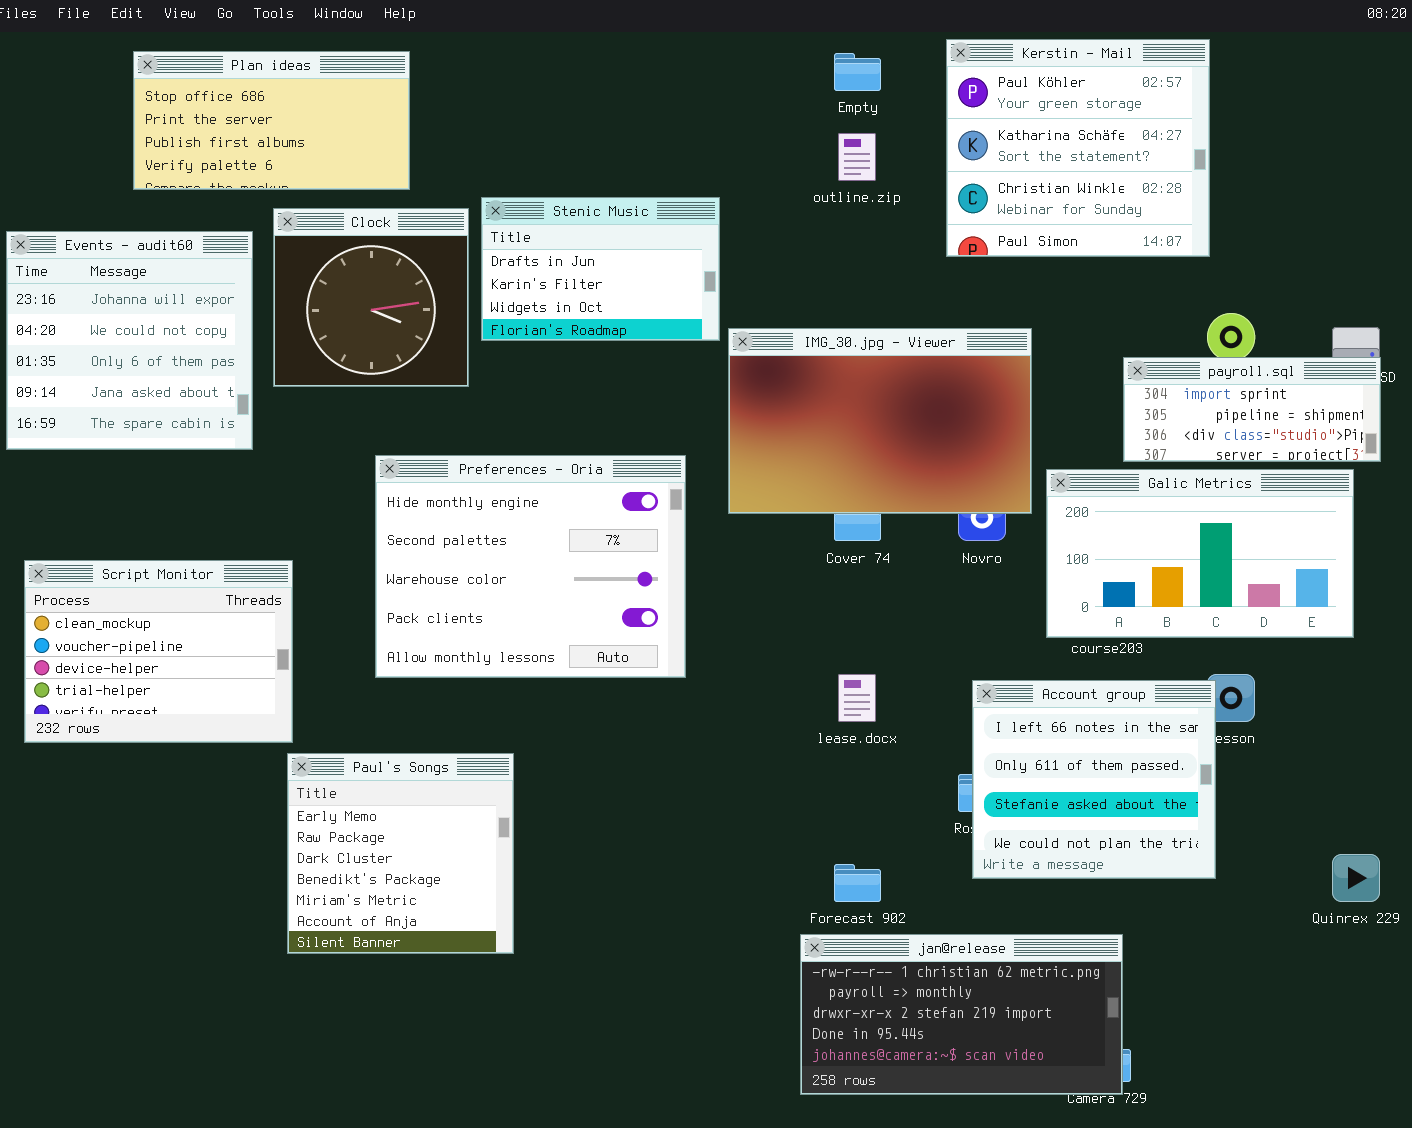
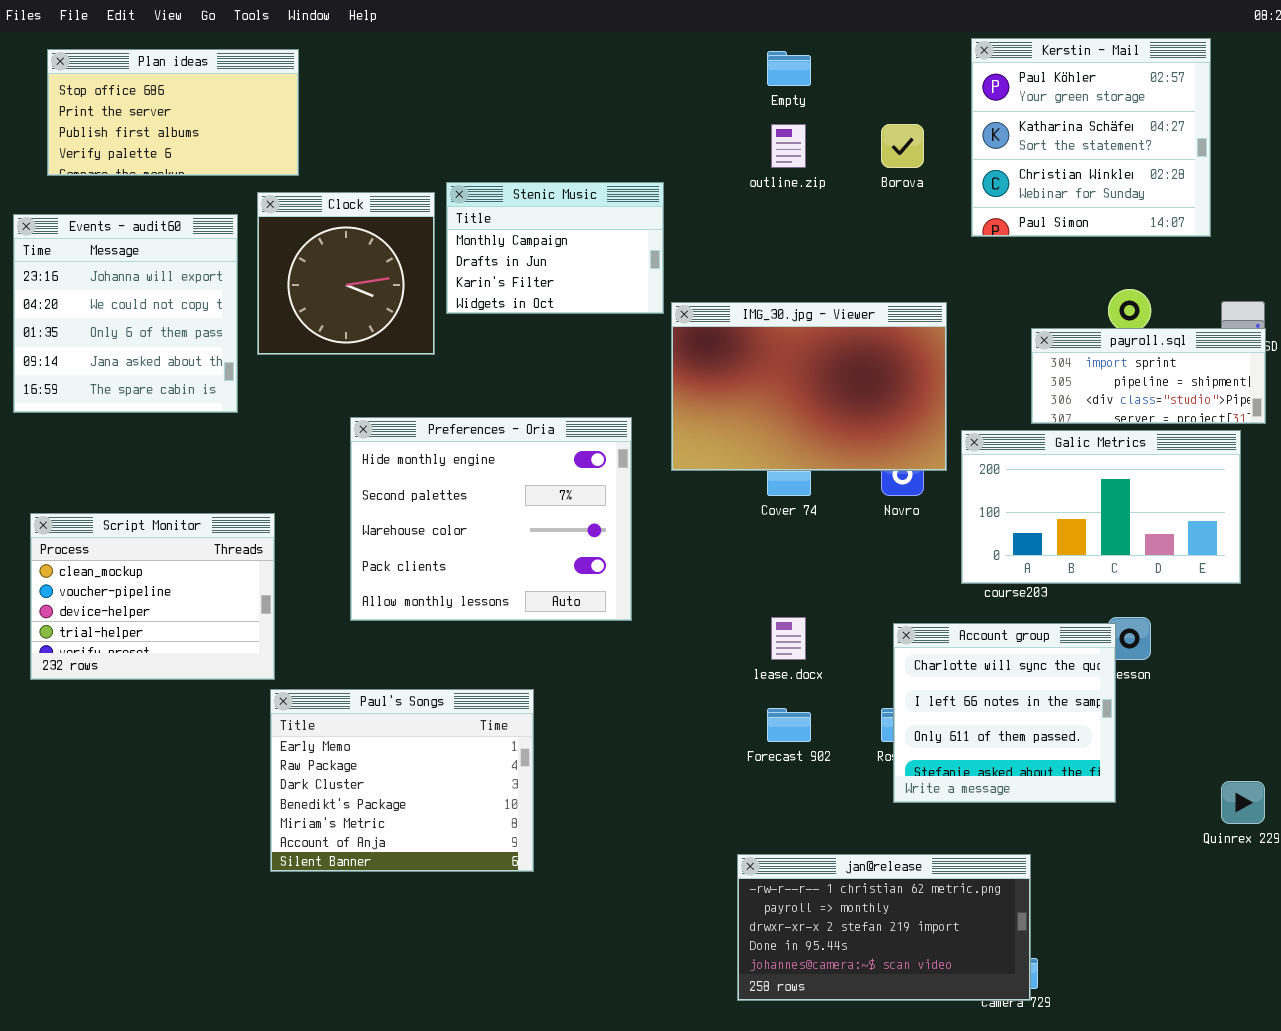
Kerstin - Mail: [946,39,1210,257] -> [971,38,1211,237], moved
Plan ideas: [133,51,410,190] -> [47,49,299,176], moved
Stenic Music: [481,197,720,341] -> [446,182,664,314], scrolled up 1 row
Account group: [972,680,1216,879] -> [893,623,1116,803], scrolled up 1 row
Paul's Songs: [287,753,514,954] -> [270,689,534,872], resized
Forecast 902: [834,864,881,902] -> [767,708,811,742], moved

